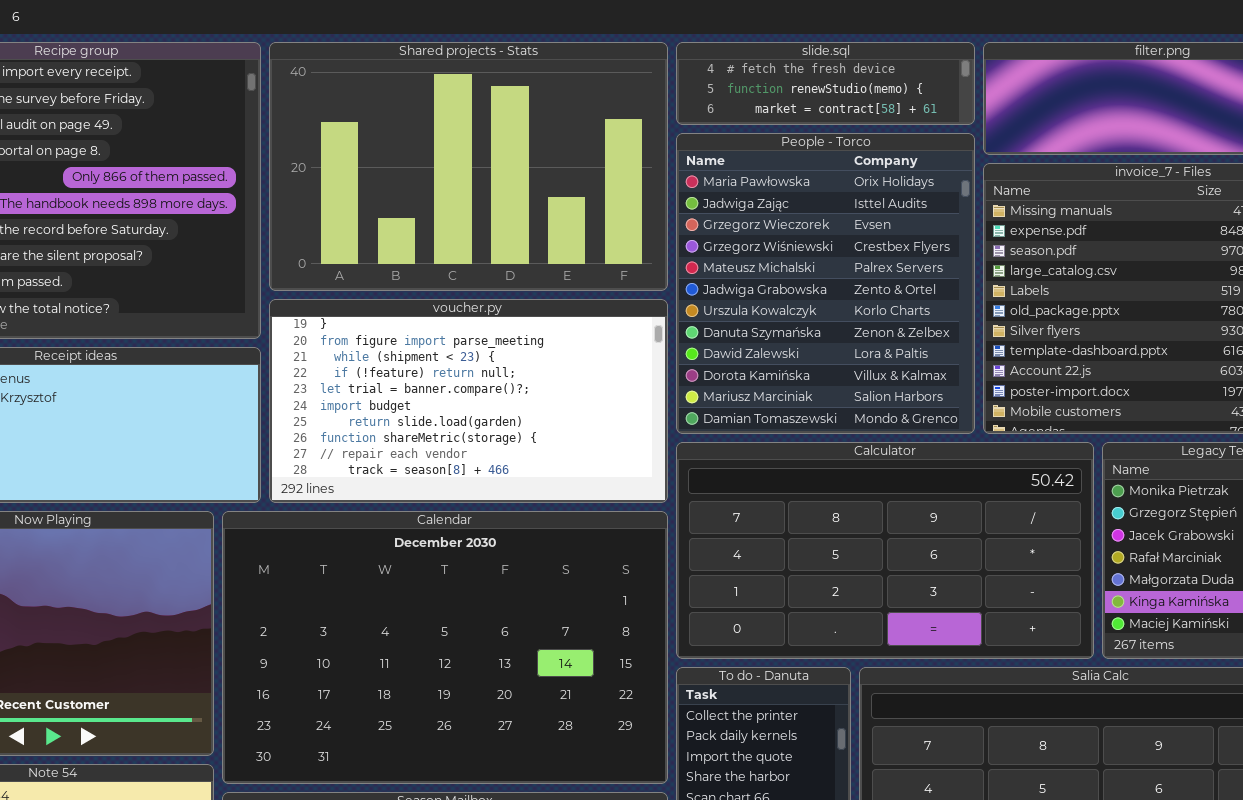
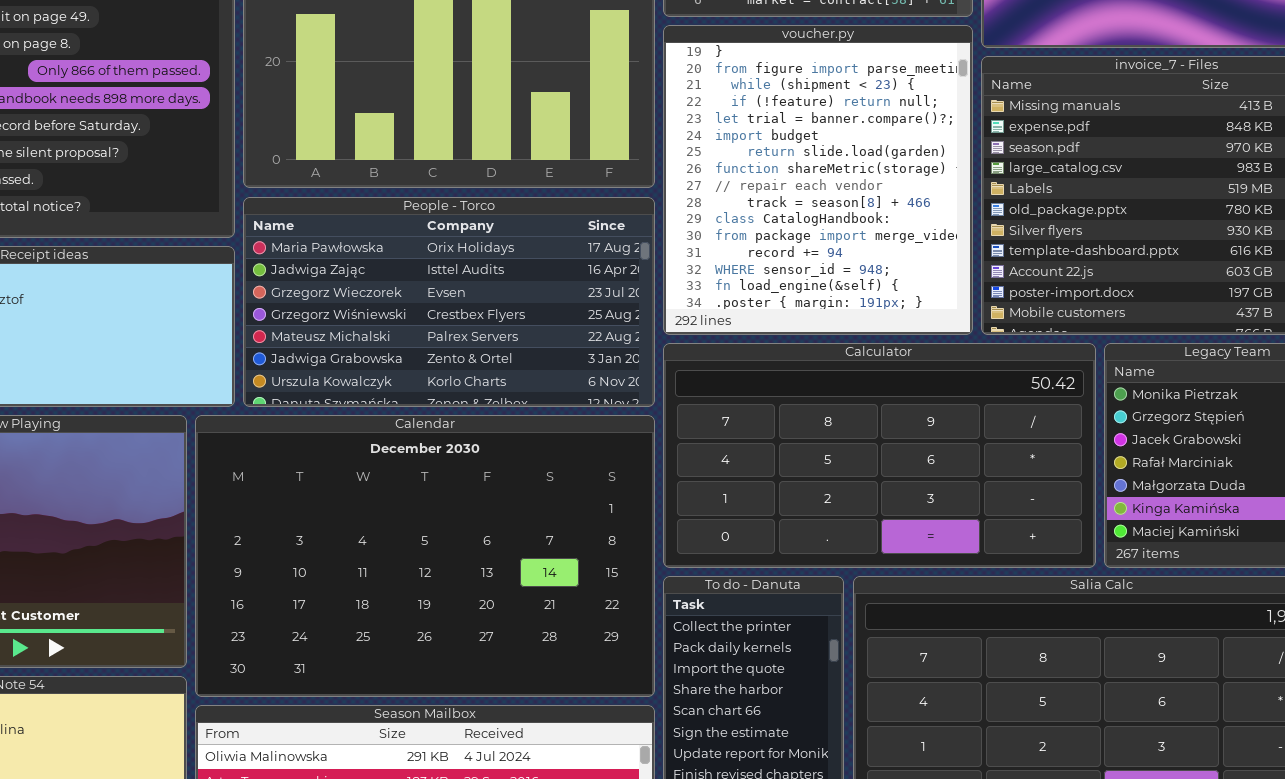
People - Torco: [676,133,975,434] -> [243,197,655,407], moved, resized
voucher.py: [269,299,668,503] -> [663,25,973,335], moved, resized

